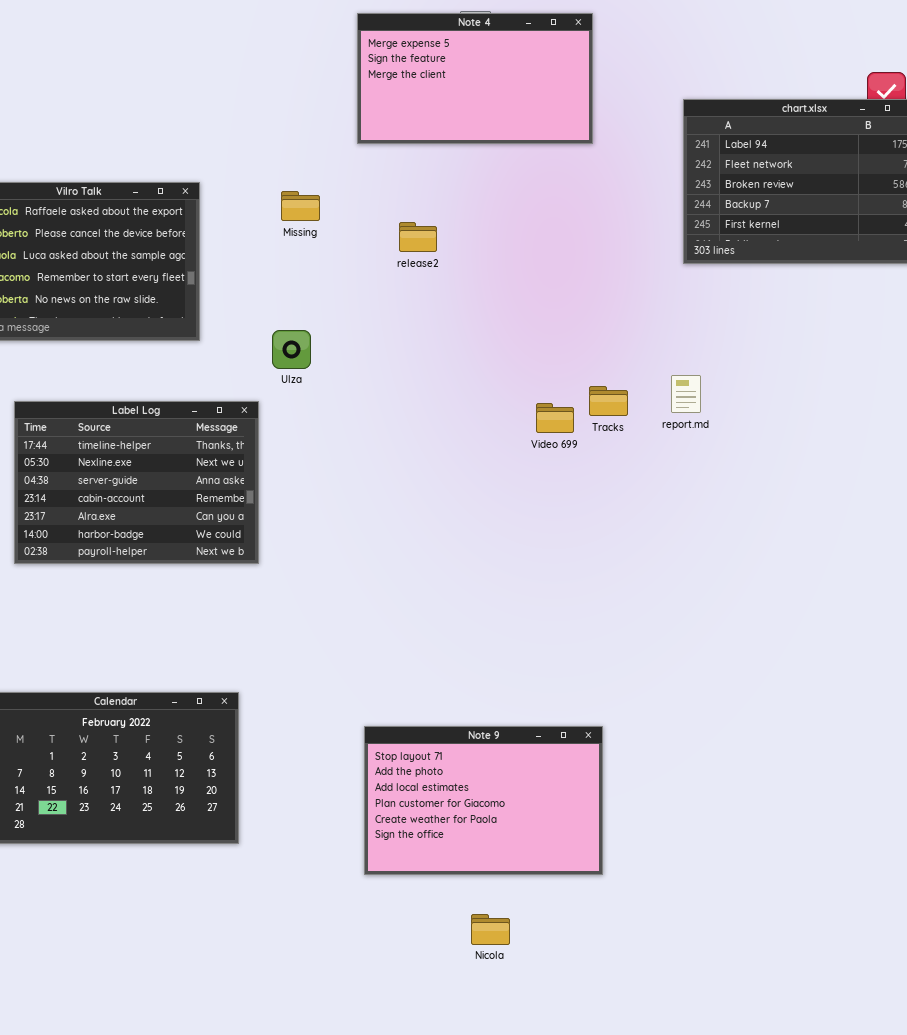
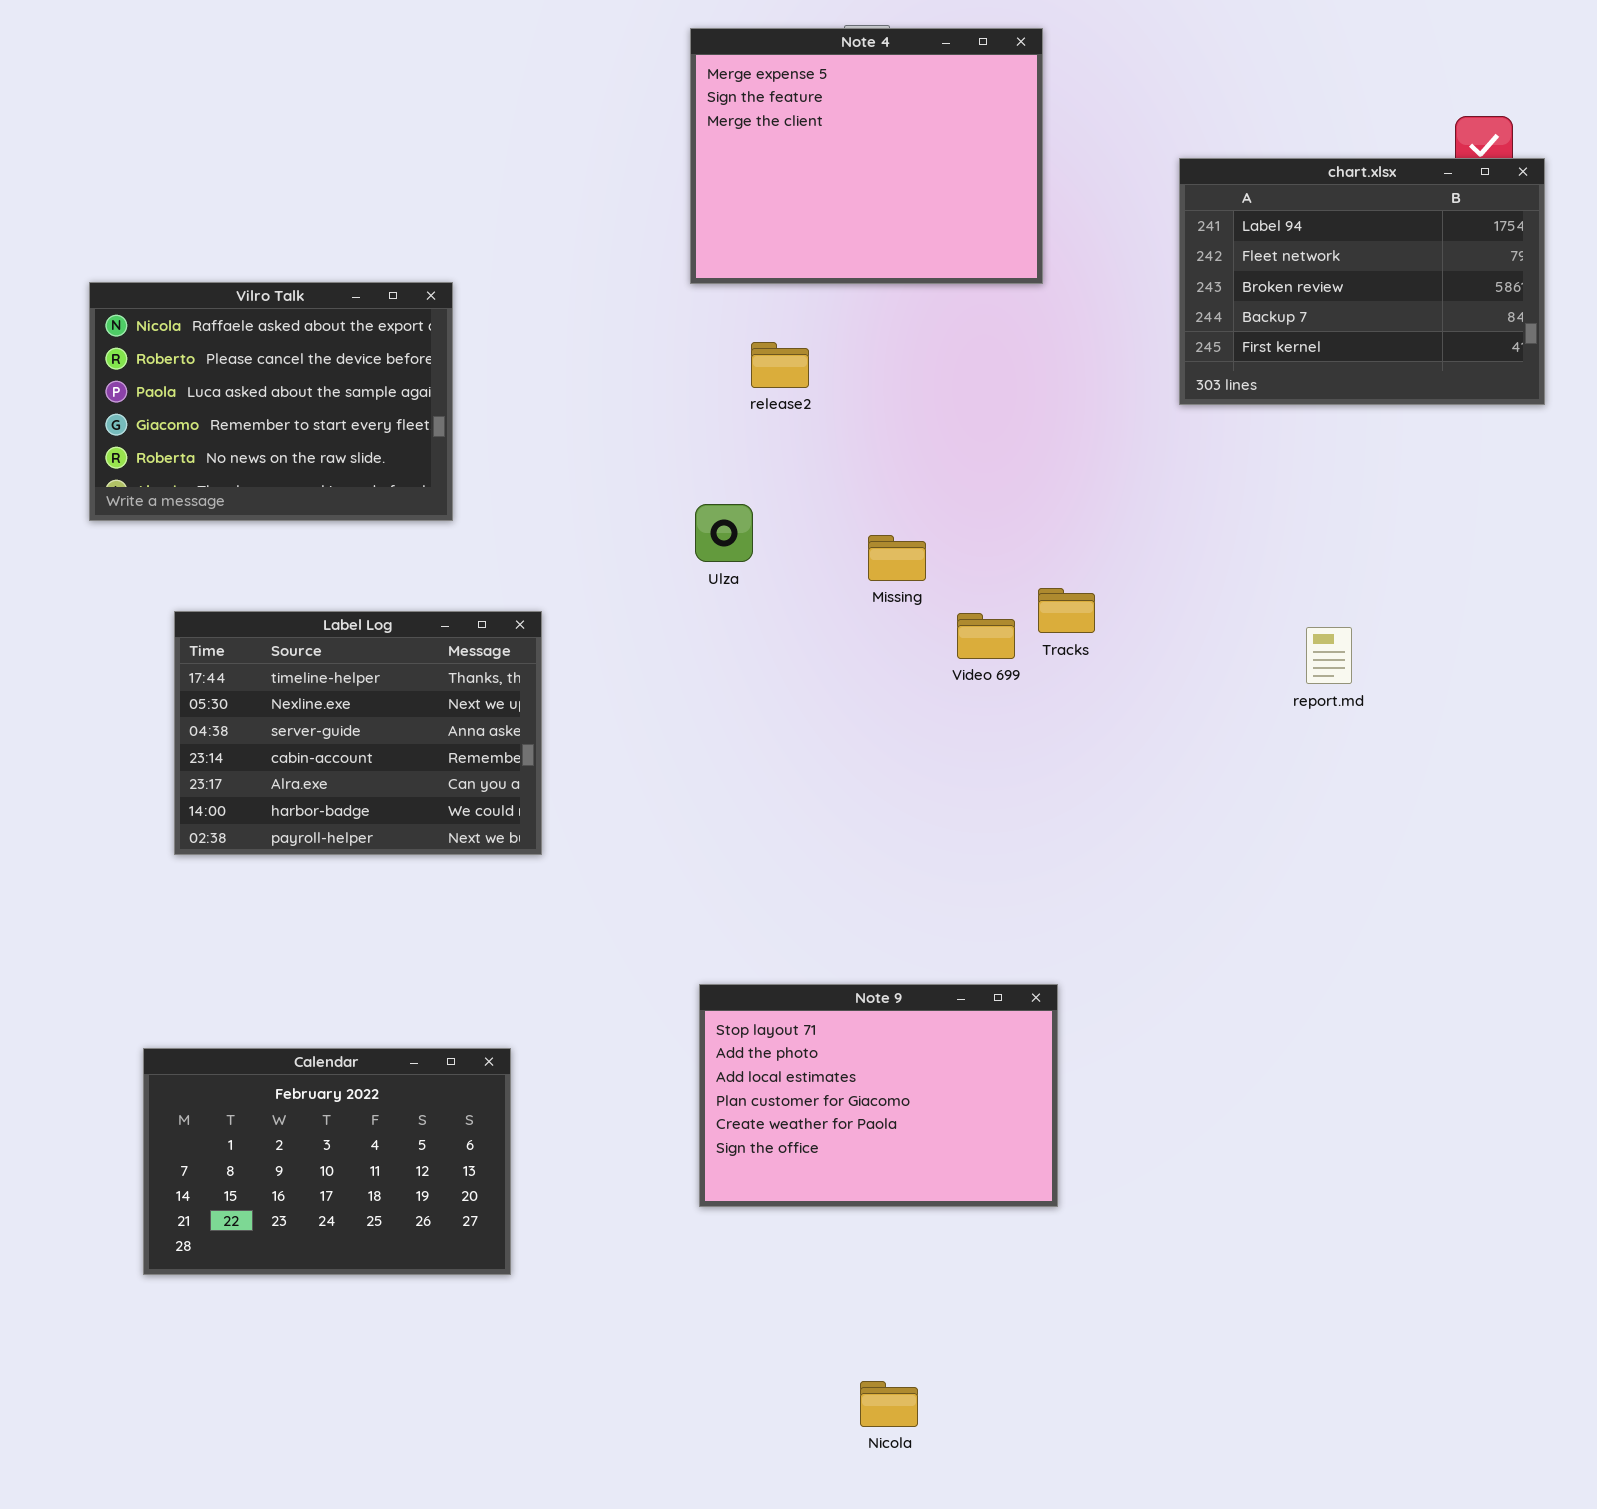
Note 4: [357,13,593,144] -> [690,28,1043,284], resized
Missing: [281,191,320,221] -> [868,535,926,581], moved
Ulza: [272,330,311,369] -> [695,504,753,562], moved
report.md: [671,375,701,413] -> [1306,627,1352,684], moved
Note 9: [364,726,603,875] -> [699,984,1058,1207], moved

